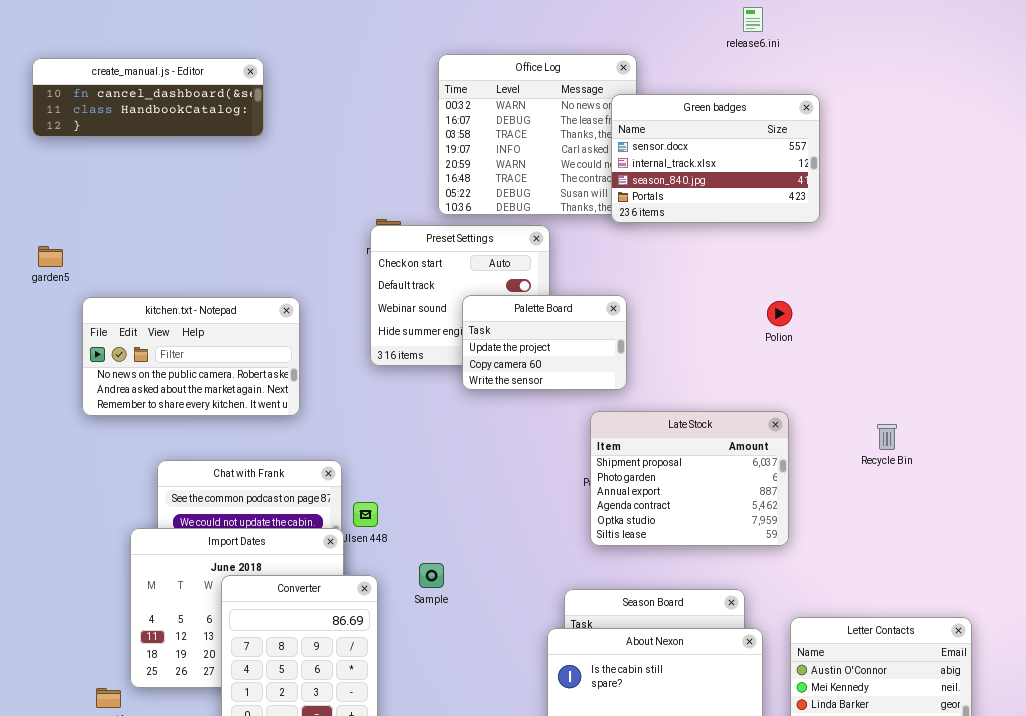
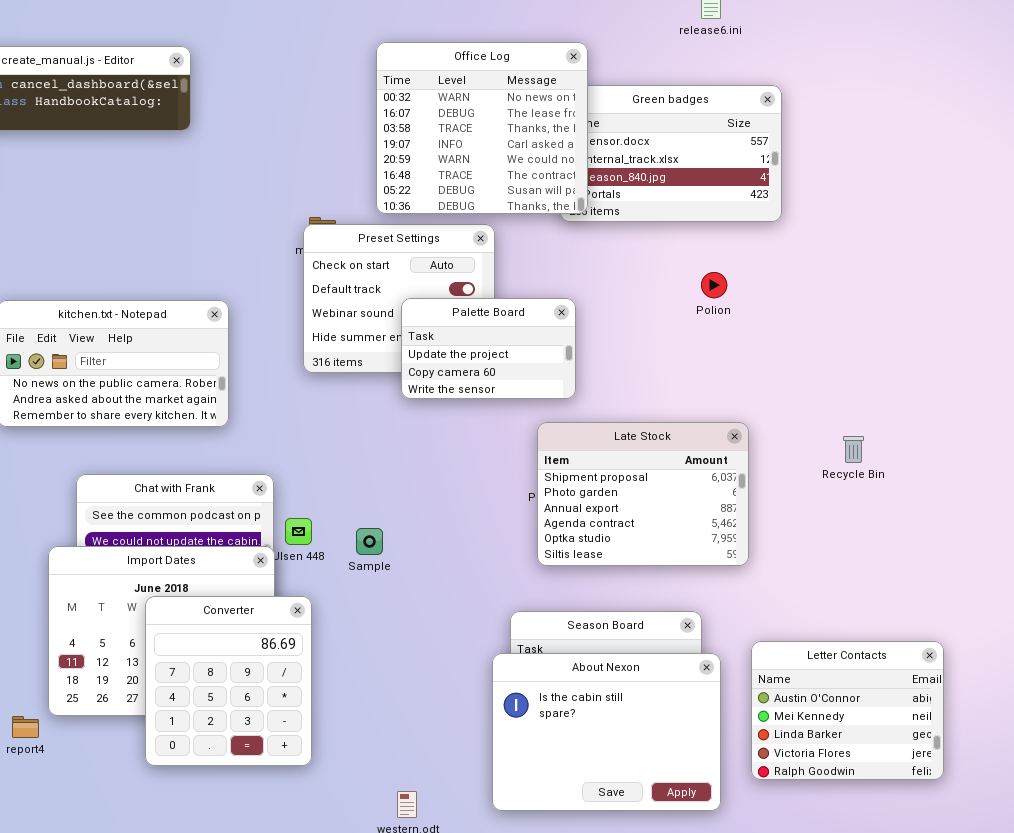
Office Log: [438,54,637,215] -> [376,42,588,214], raised
Polion: [767,301,792,326] -> [701,272,727,298], moved
Sample: [419,563,444,588] -> [356,528,383,555], moved

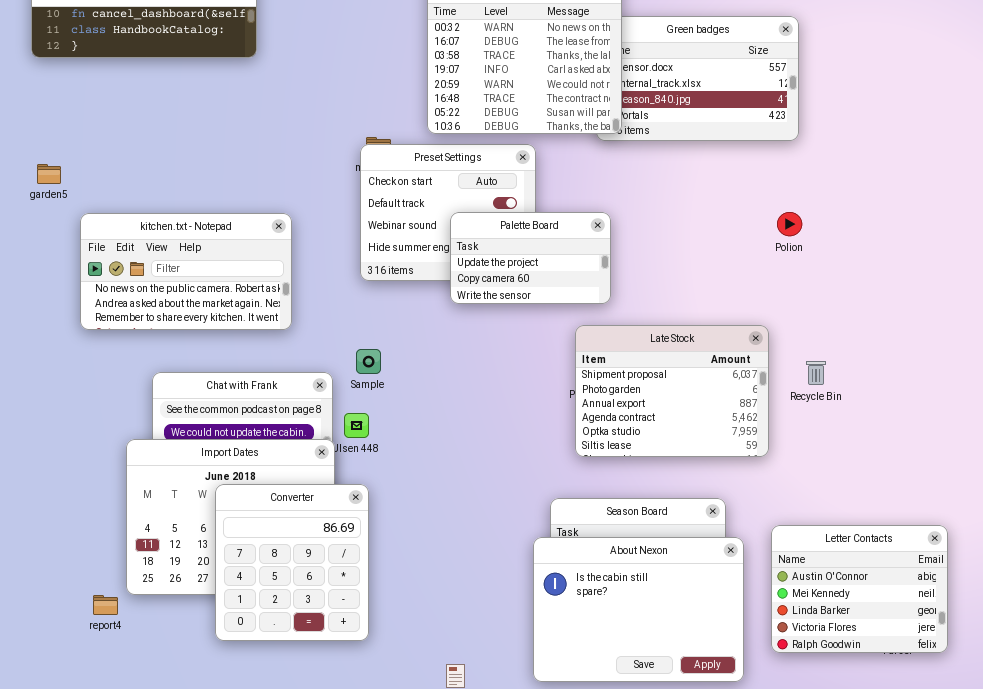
Polion: [701,272,727,298] -> [777,212,802,236], moved
Recycle Bin: [843,436,864,463] -> [806,361,826,385], moved
Sample: [356,528,383,555] -> [356,349,381,374], moved

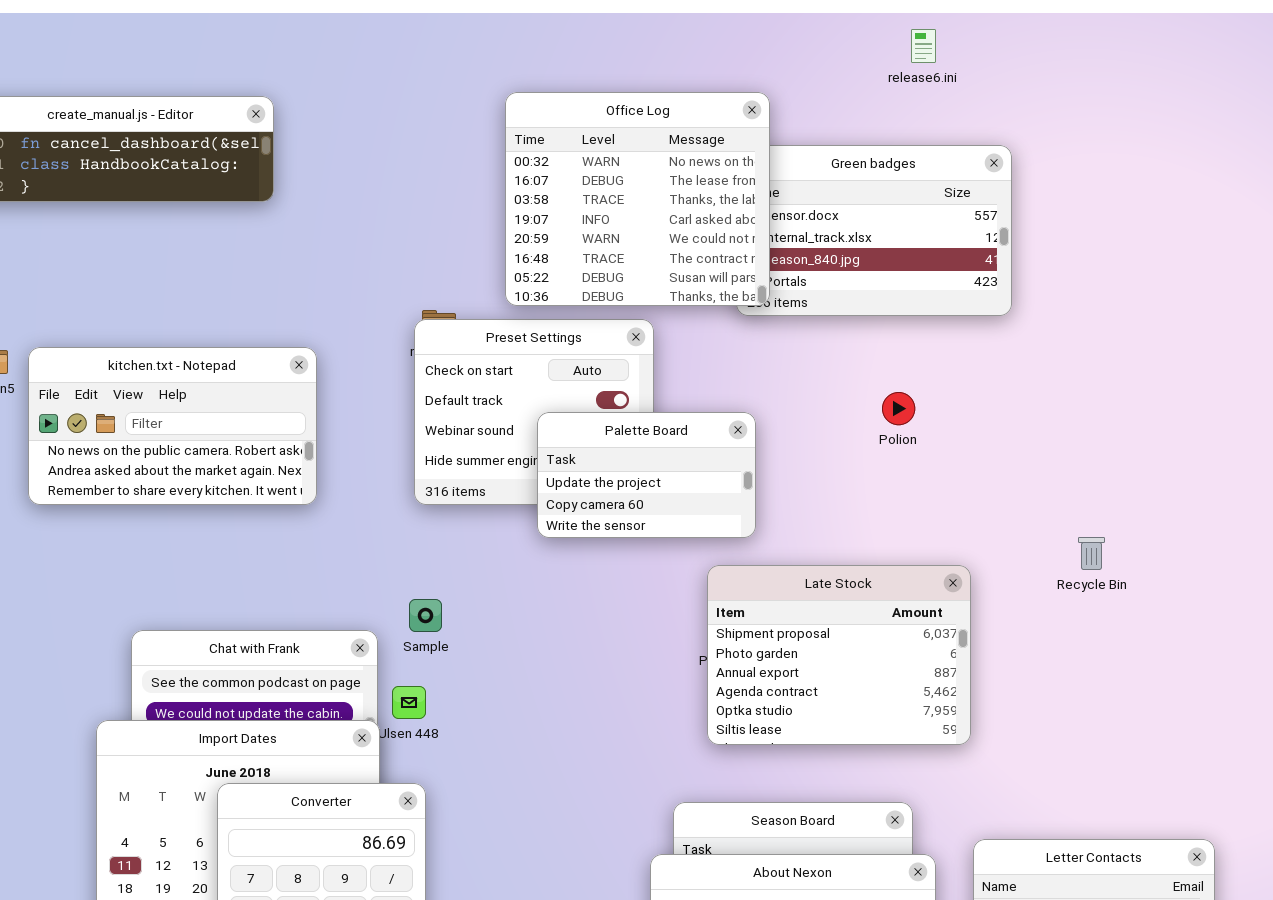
Polion: [777,212,802,236] -> [882,392,915,425], moved
kitchen.txt - Notepad: [80,213,292,330] -> [28,347,317,505], moved
Recycle Bin: [806,361,826,385] -> [1078,537,1105,570], moved

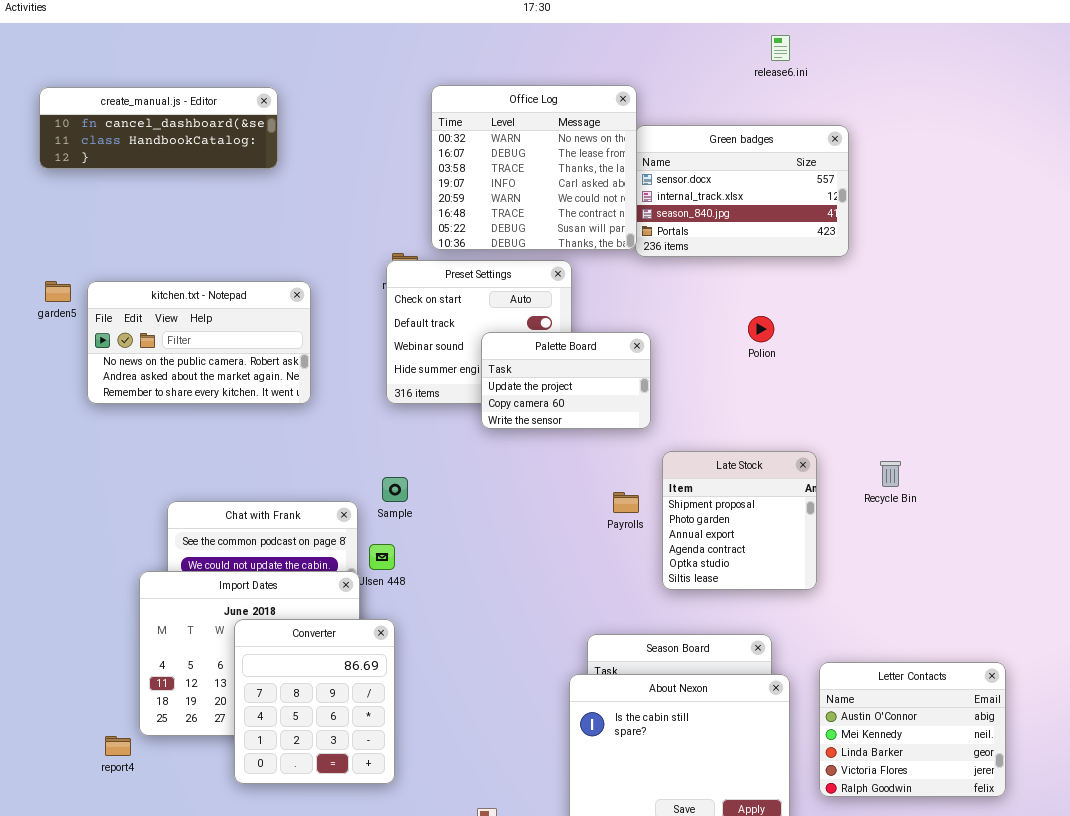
Office Log: [505,92,770,306] -> [431,85,637,250], moved
Recycle Bin: [1078,537,1105,570] -> [880,461,901,487], moved
Late Stock: [707,565,971,745] -> [662,451,817,590], resized

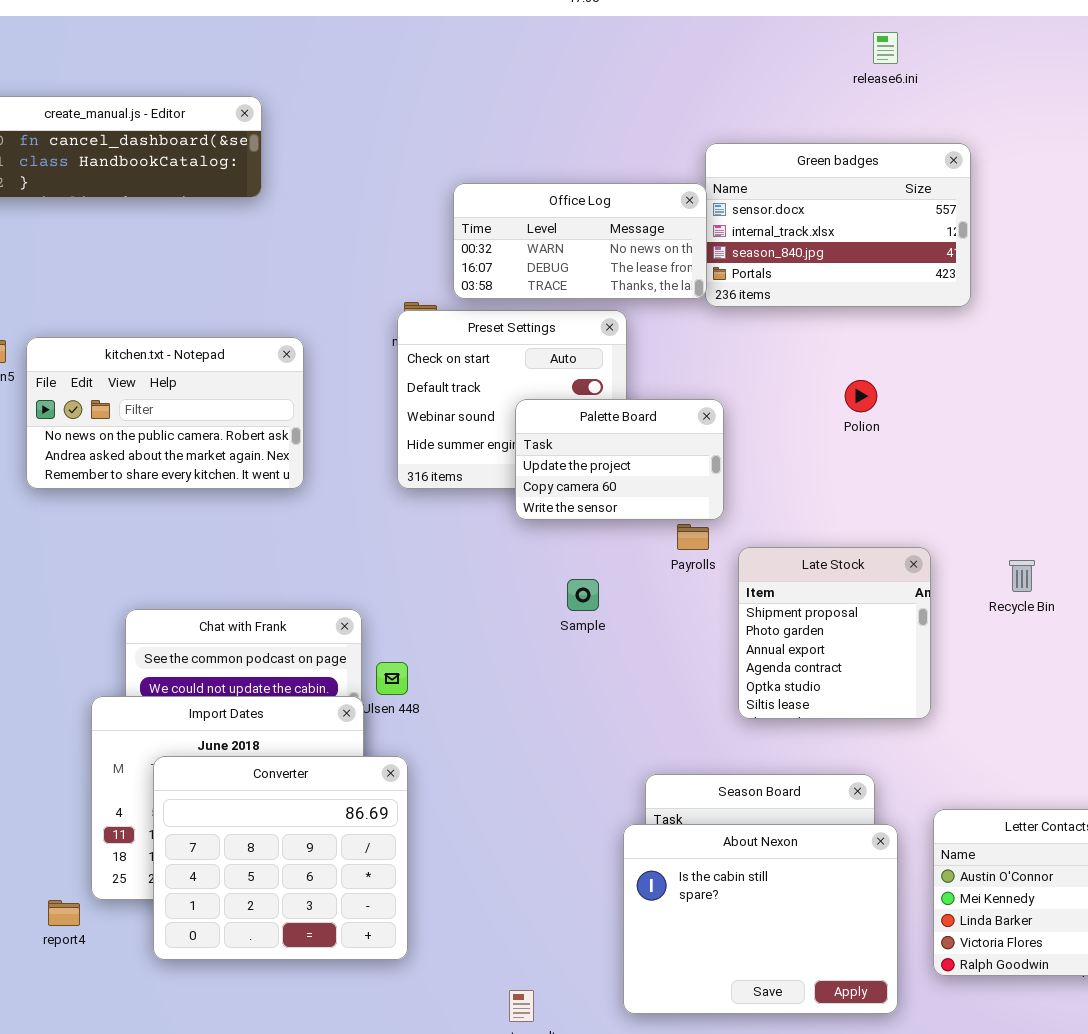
Office Log: [431,85,637,250] -> [453,183,707,299], resized
Sample: [382,477,408,502] -> [567,579,599,611], moved
Payrolls: [613,492,639,513] -> [677,524,709,550], moved
Converter: [234,619,395,784] -> [153,756,408,960], resized

